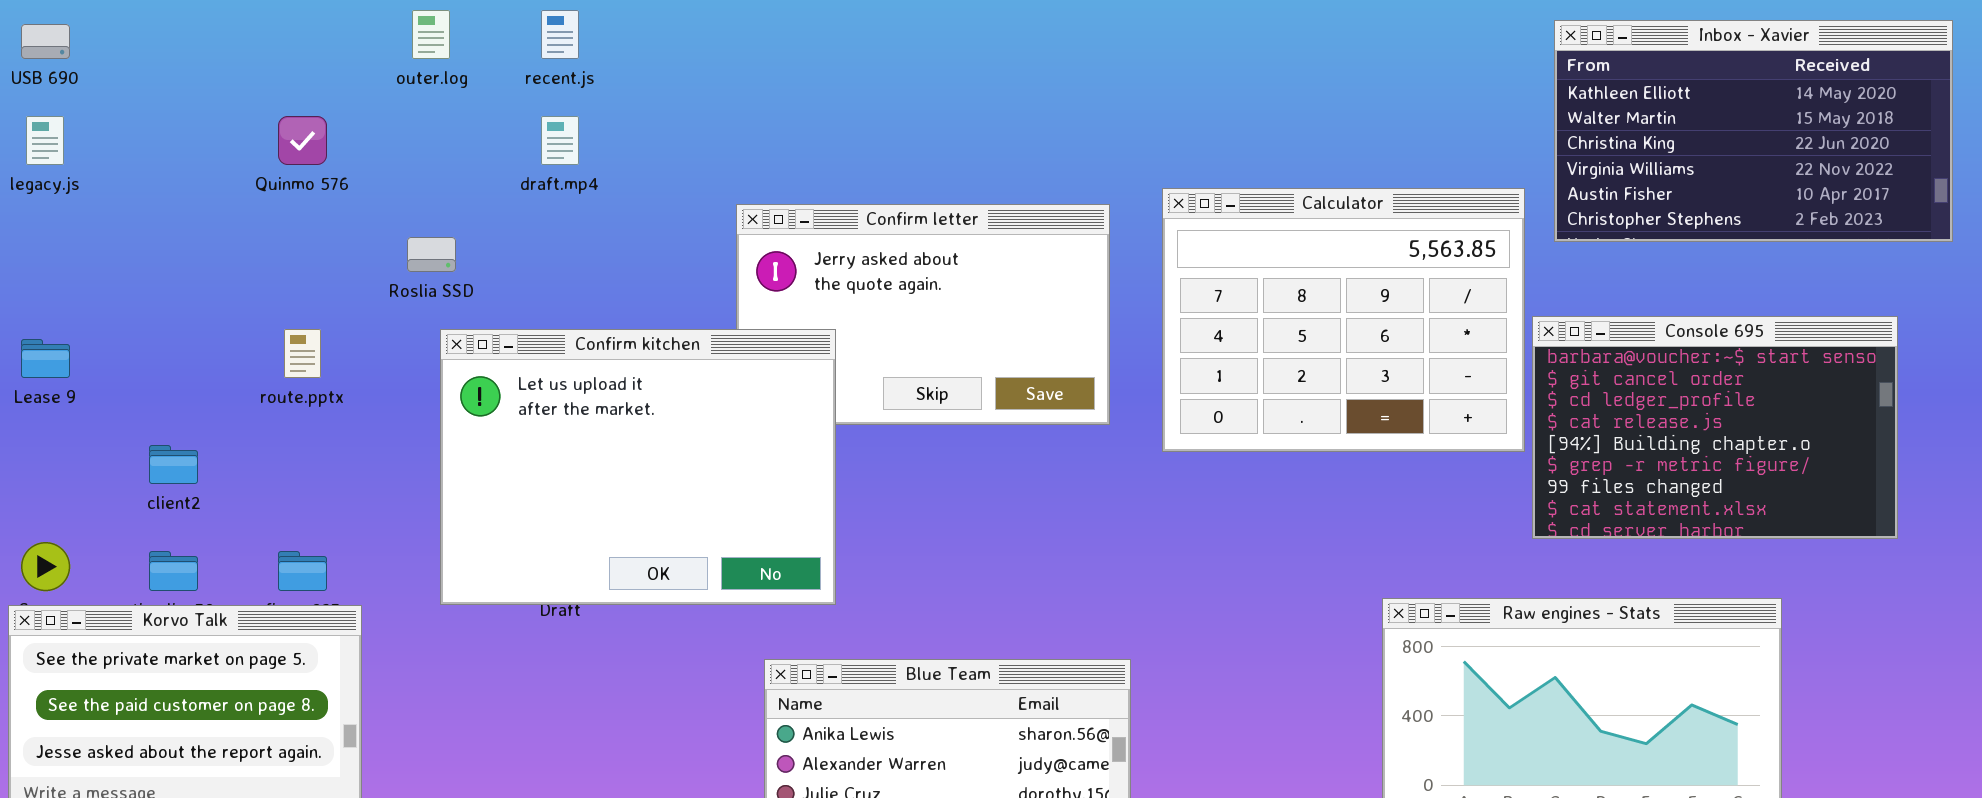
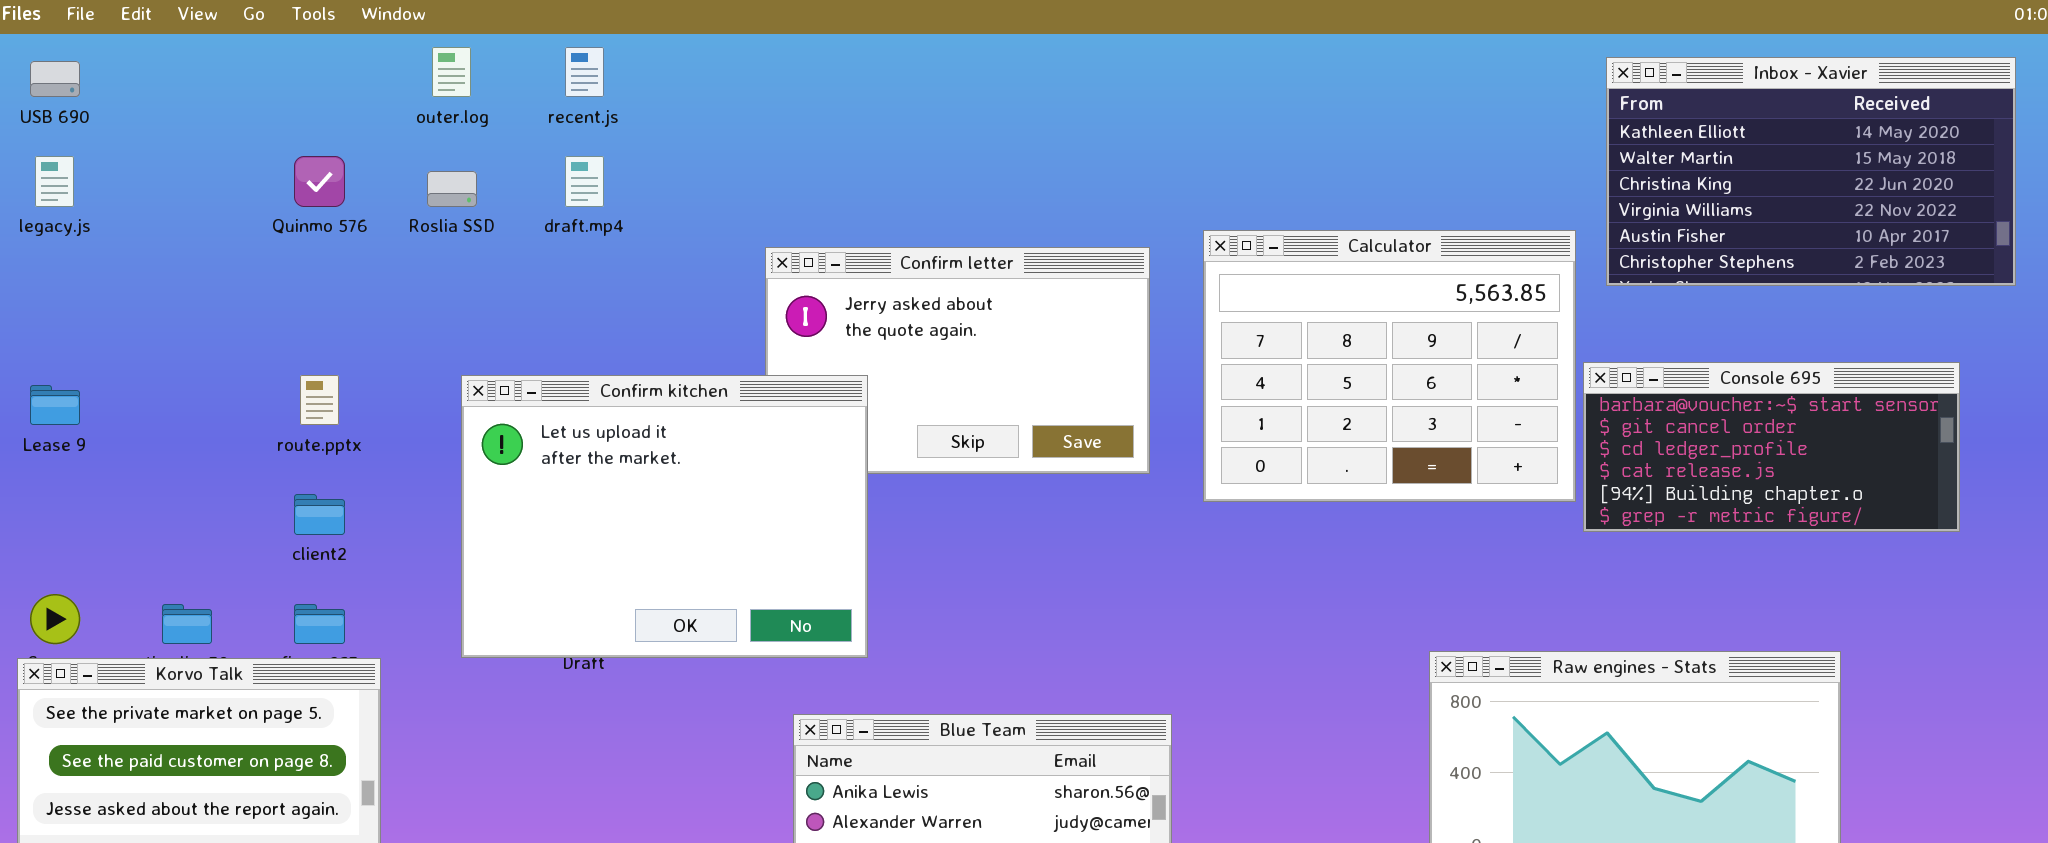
Roslia SSD: [407,237,456,272] -> [427,171,477,207], moved
Console 695: [1532,316,1898,539] -> [1583,362,1960,532], resized
client2: [149,445,198,484] -> [294,494,345,535], moved

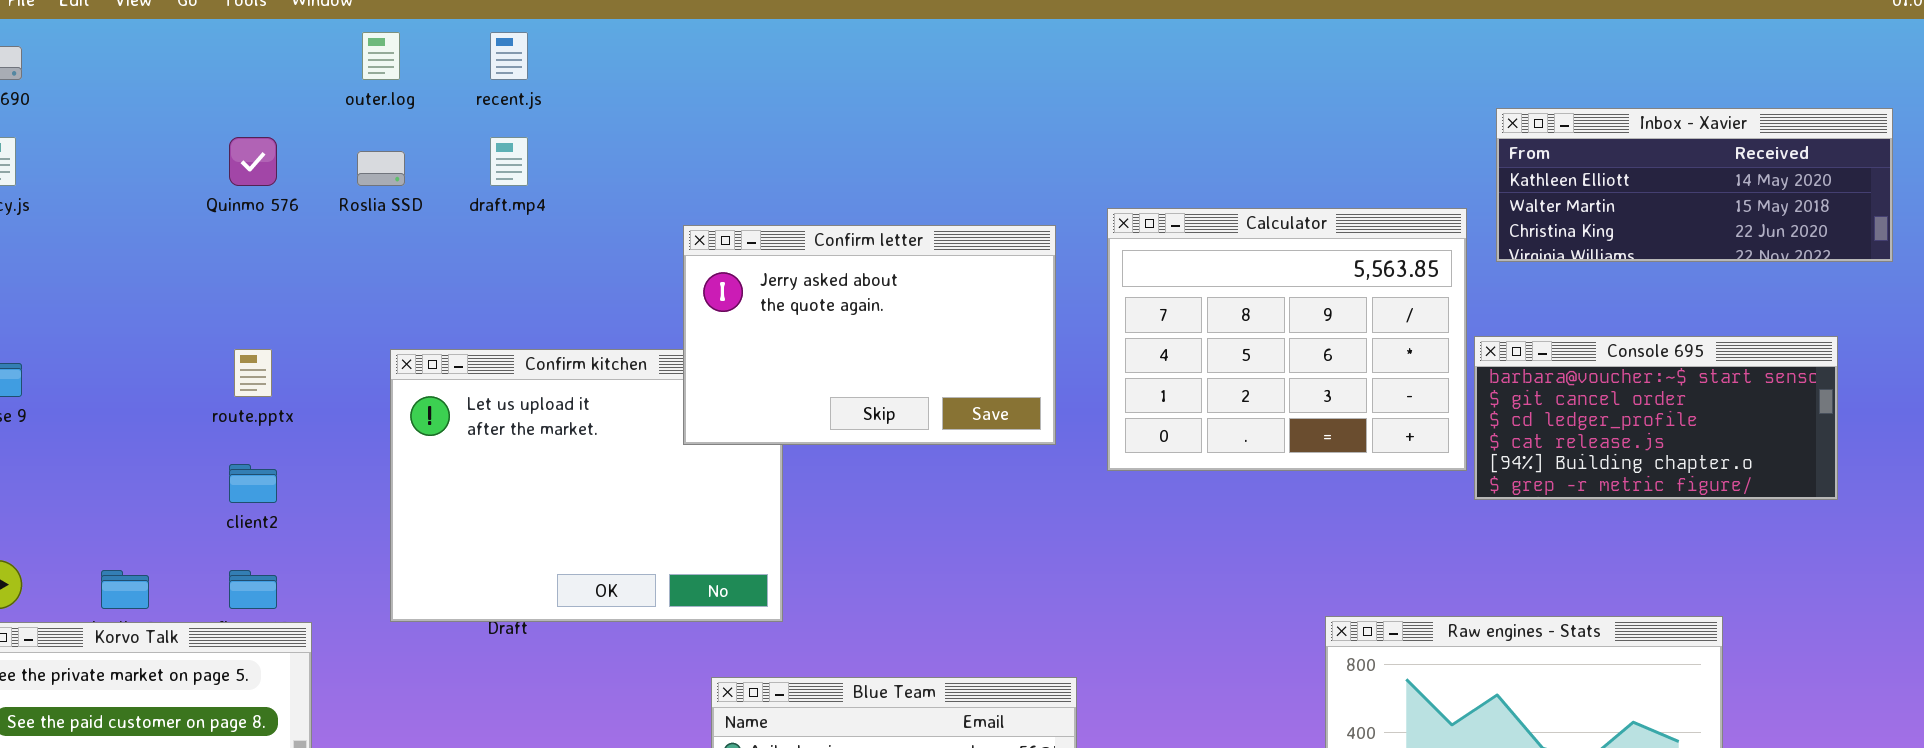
Inbox - Xavier: [1606,57,2016,286] -> [1496,108,1893,262], resized
Confirm letter: [765,247,1150,474] -> [683,225,1056,445], raised

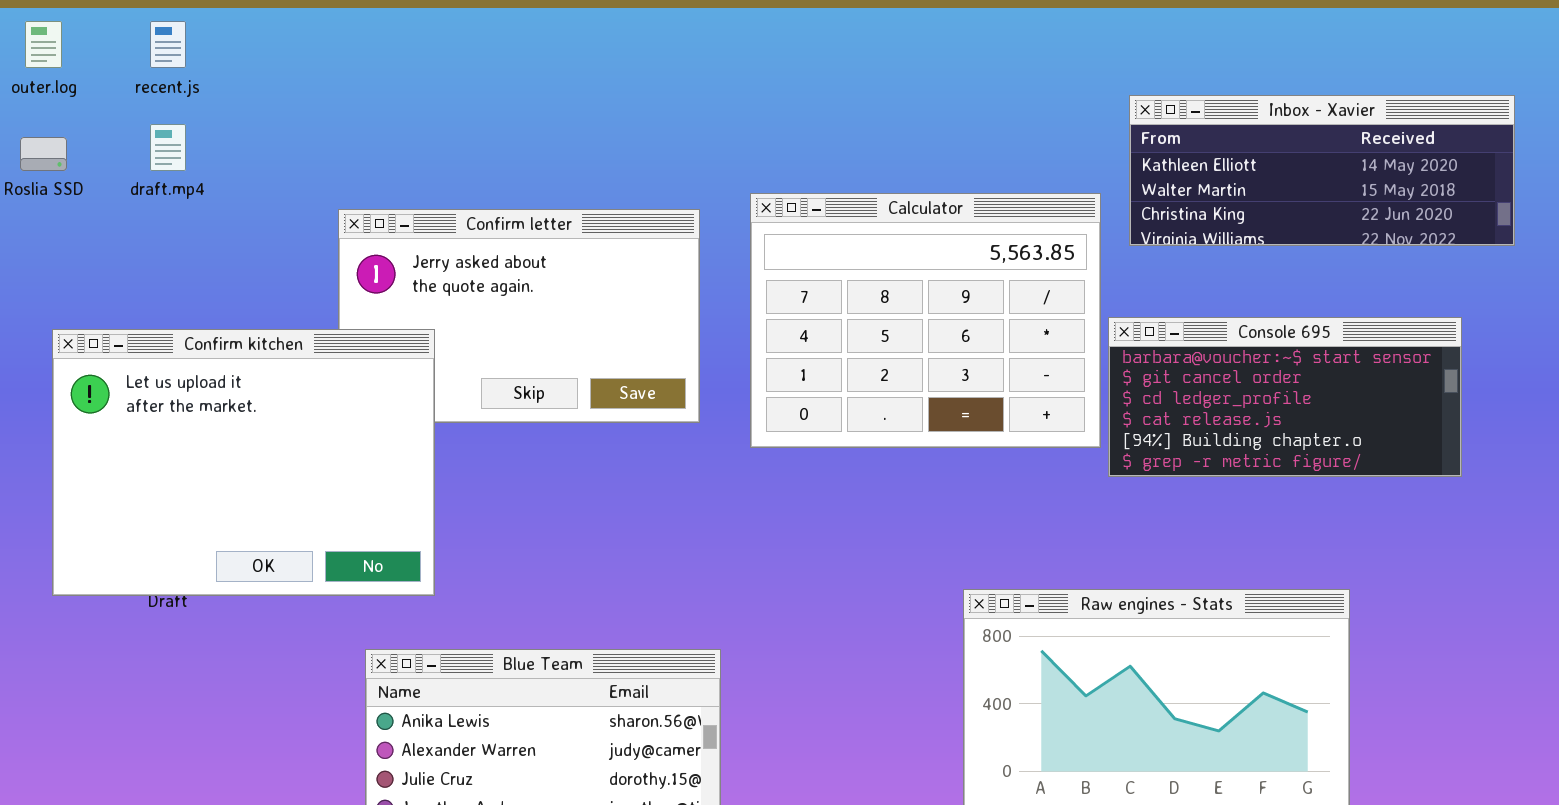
Confirm kitchen: [390,349,783,622] -> [52,329,435,596], raised

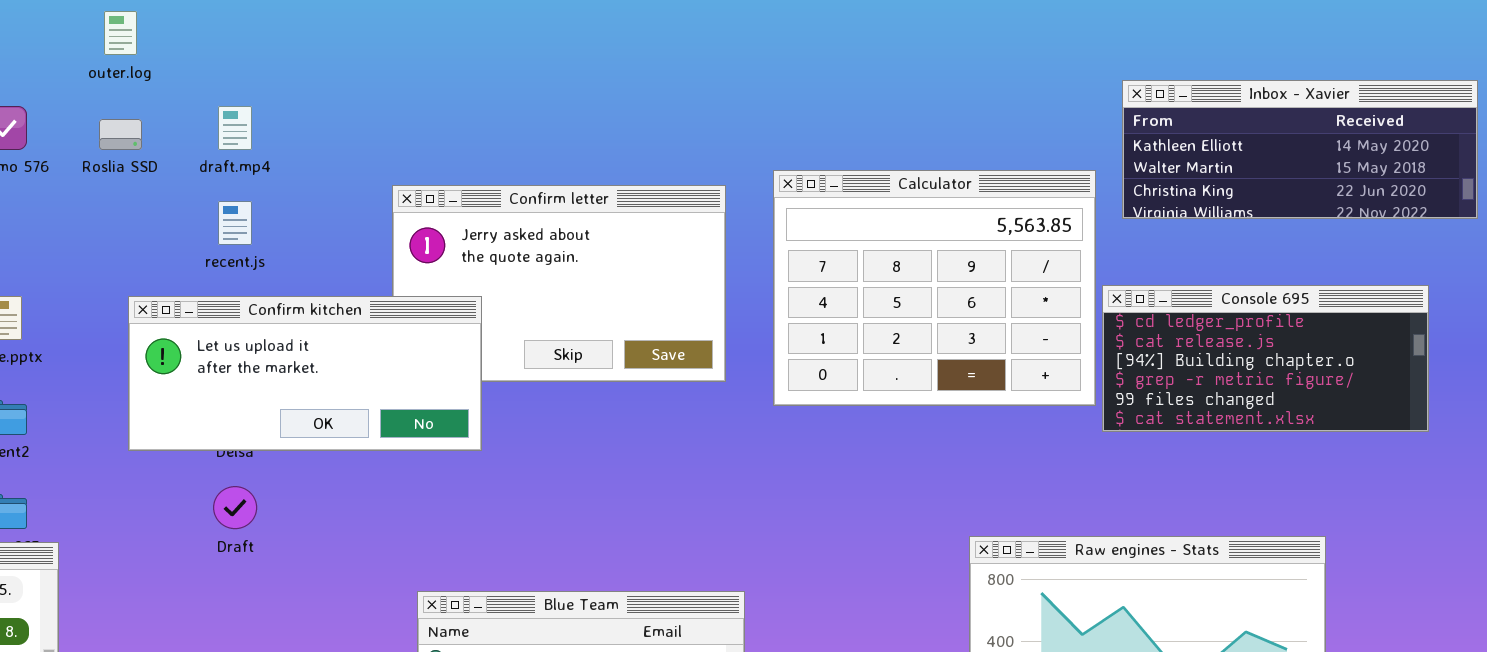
recent.js: [150,21,186,68] -> [218,201,252,245], moved
Console 695: [1108,317,1462,477] -> [1102,285,1429,432], scrolled down 2 rows
Confirm kitchen: [52,329,435,596] -> [128,296,482,451], resized

